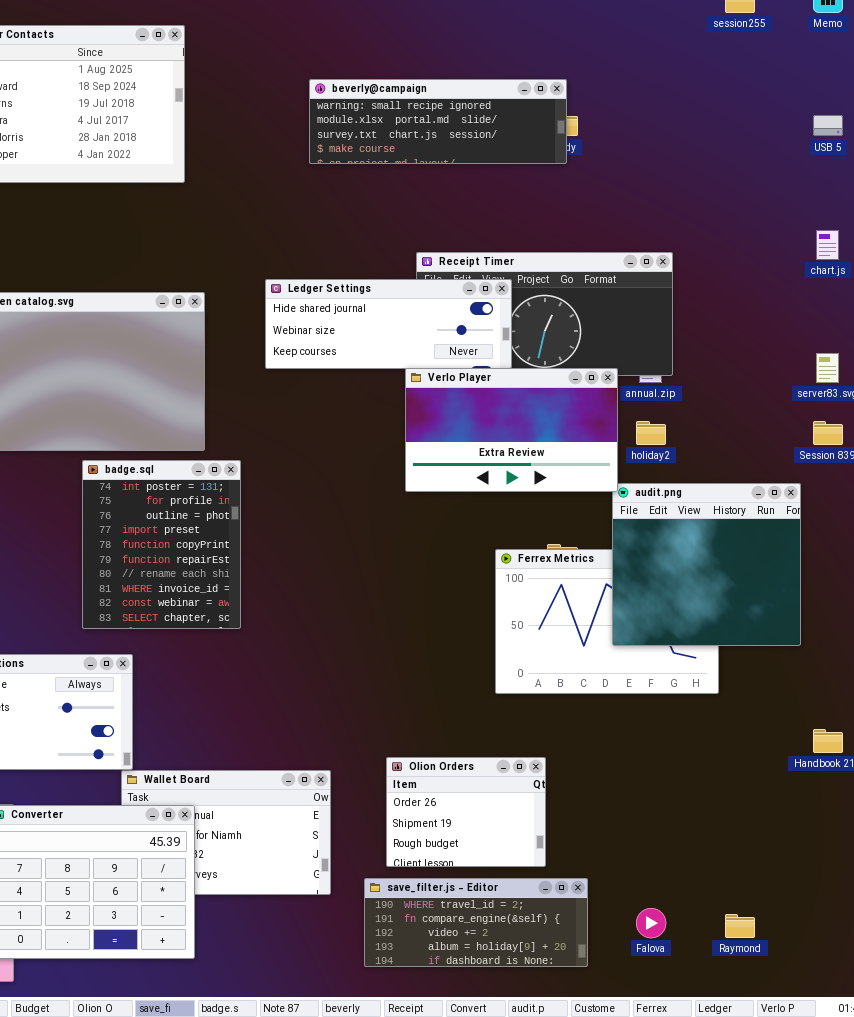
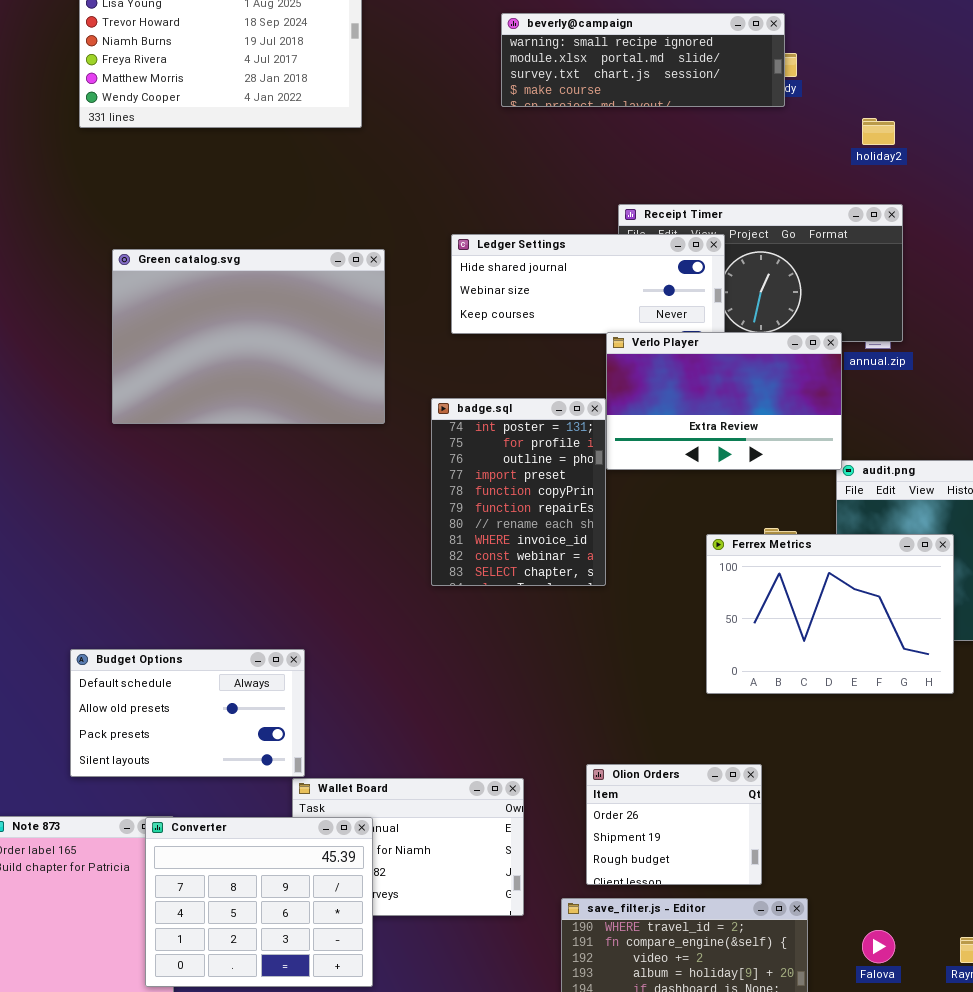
holiday2: [636,421,666,445] -> [862,118,895,145], moved
badge.sql: [82,460,241,629] -> [431,398,606,586], moved
Ferrex Metrics: [495,549,719,694] -> [706,534,954,694], raised

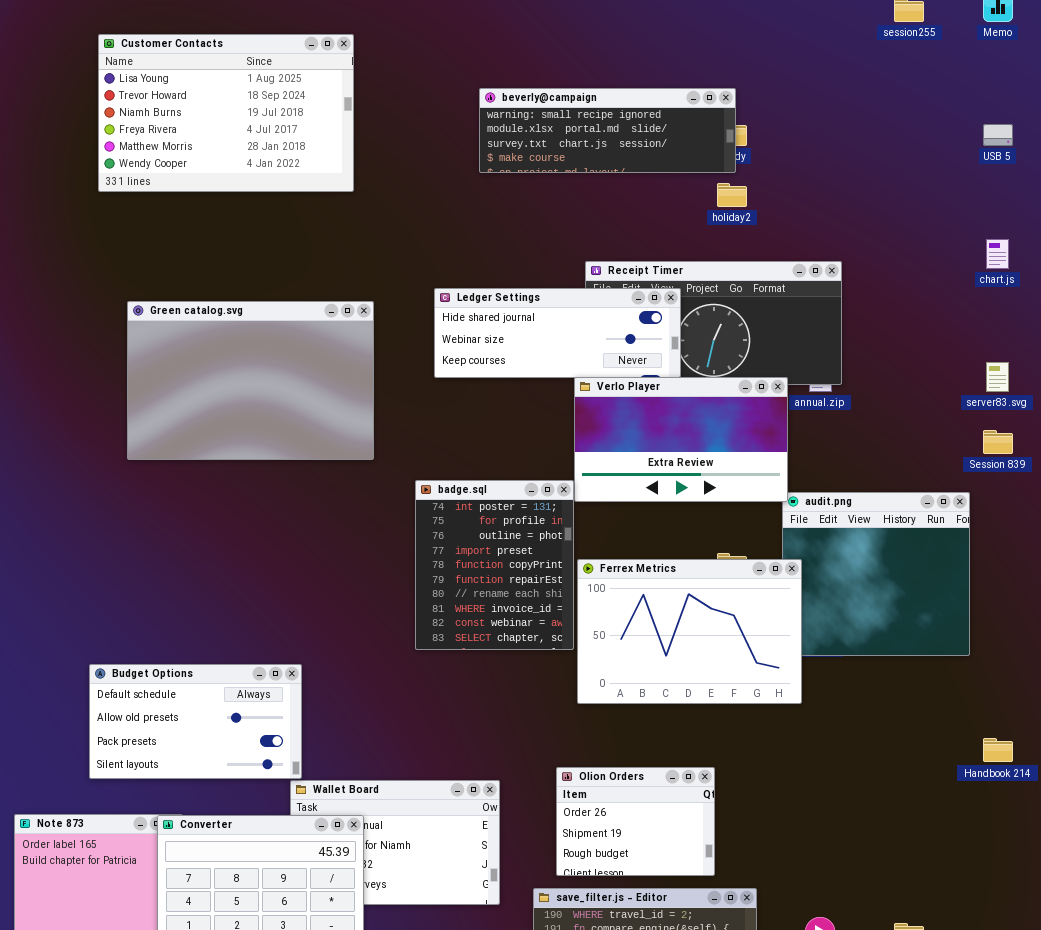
holiday2: [862,118,895,145] -> [717,183,747,207], moved
badge.sql: [431,398,606,586] -> [415,480,574,650], moved
Ferrex Metrics: [706,534,954,694] -> [577,559,802,704], moved

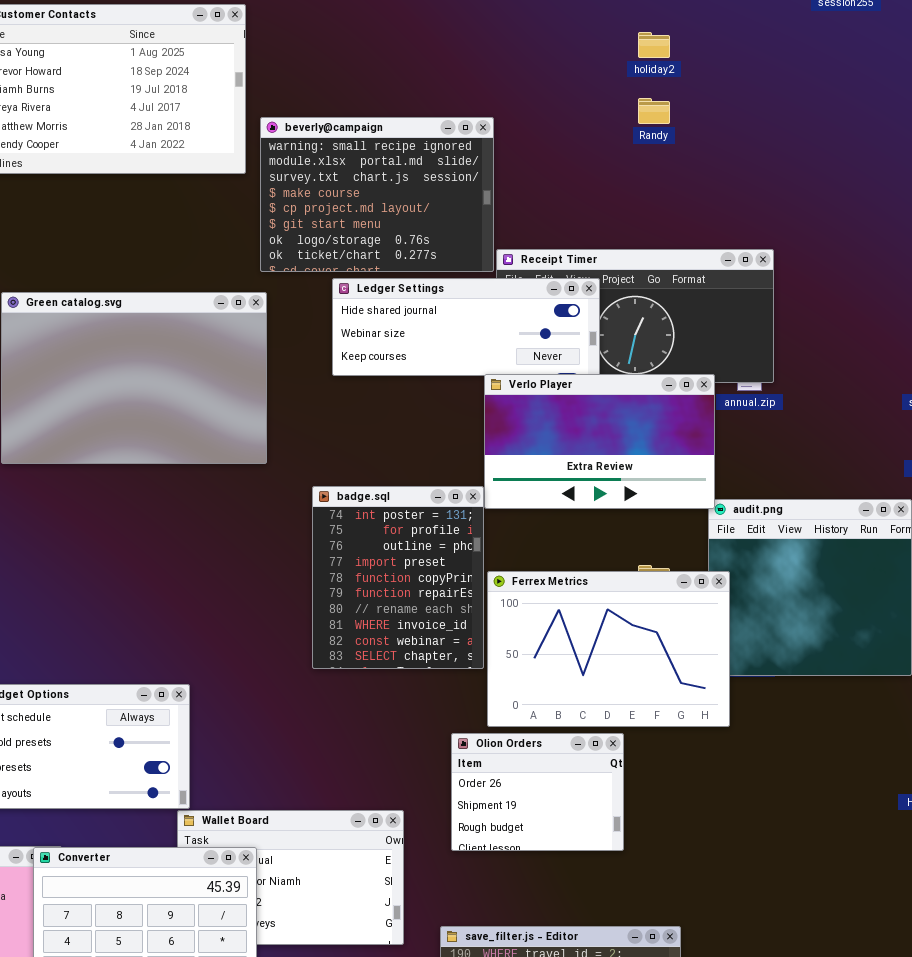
beverly@campaign: [479,88,736,173] -> [260,117,494,272], moved, resized
holiday2: [717,183,747,207] -> [638,32,670,58], moved
Olion Orders: [556,767,715,876] -> [451,733,624,851], moved

